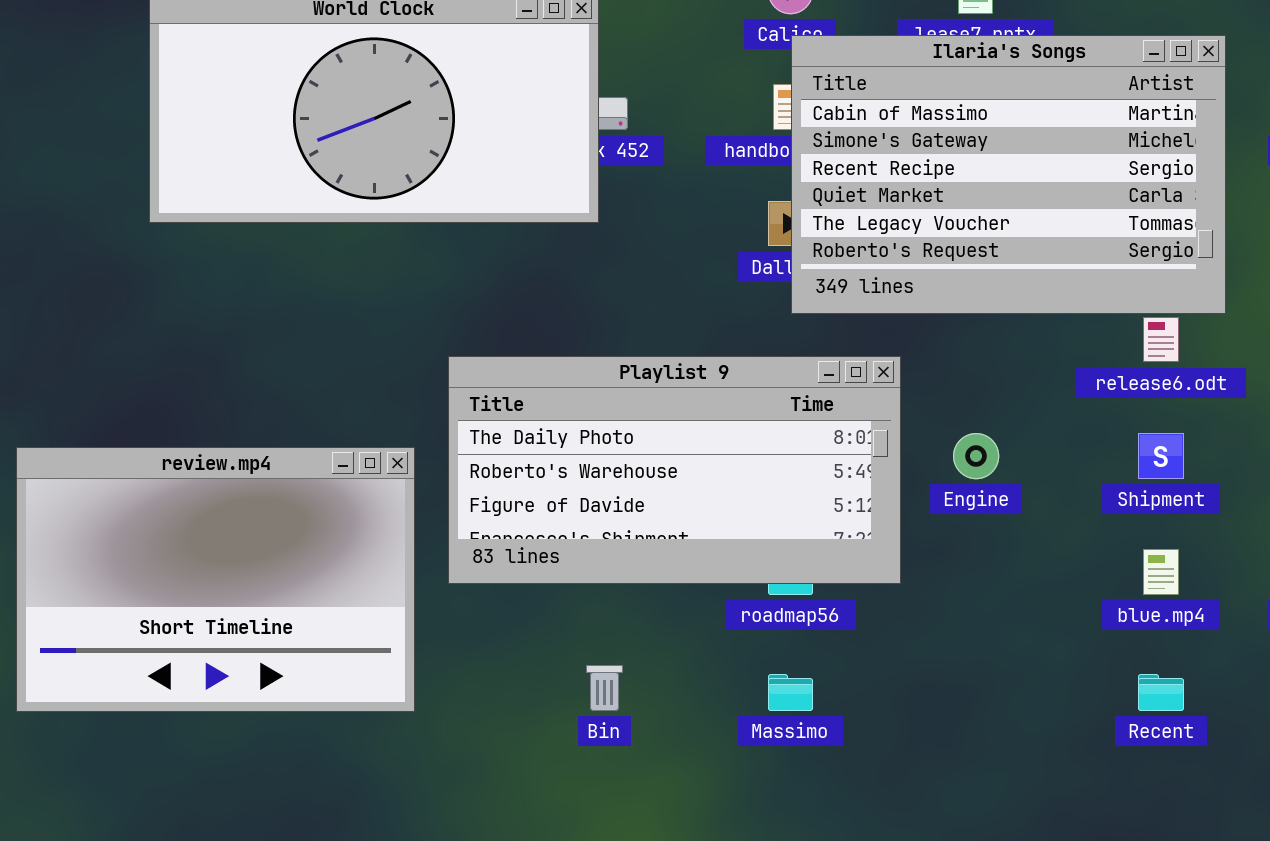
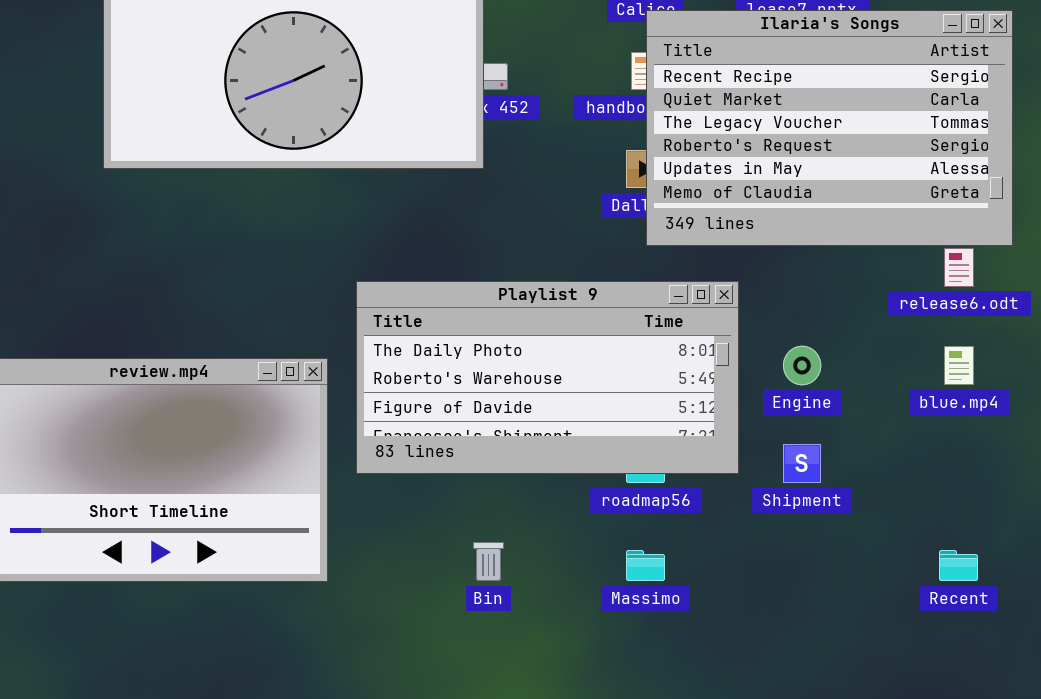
Ilaria's Songs: [791,35,1226,314] -> [646,10,1013,246], scrolled down 2 rows
Shipment: [1138,433,1184,479] -> [783,444,821,483], moved
blue.mp4: [1143,549,1179,595] -> [944,346,974,385], moved

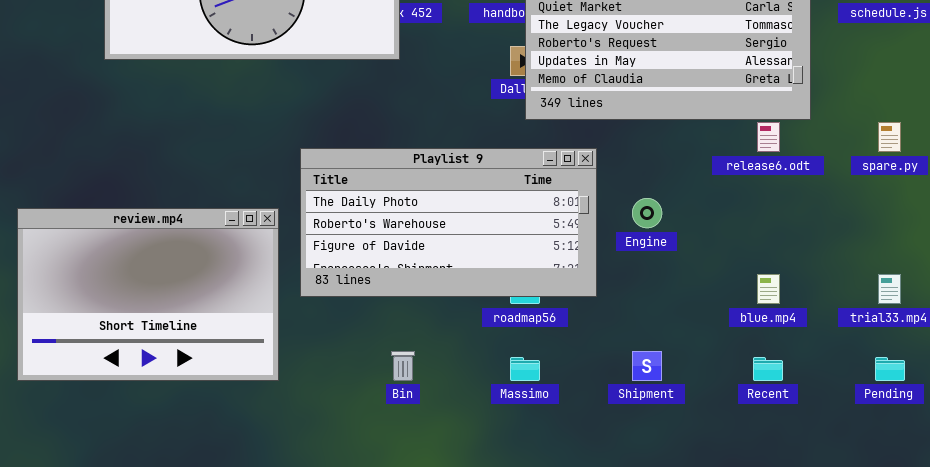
blue.mp4: [944,346,974,385] -> [757,274,780,304], moved
Shipment: [783,444,821,483] -> [632,351,662,381], moved

